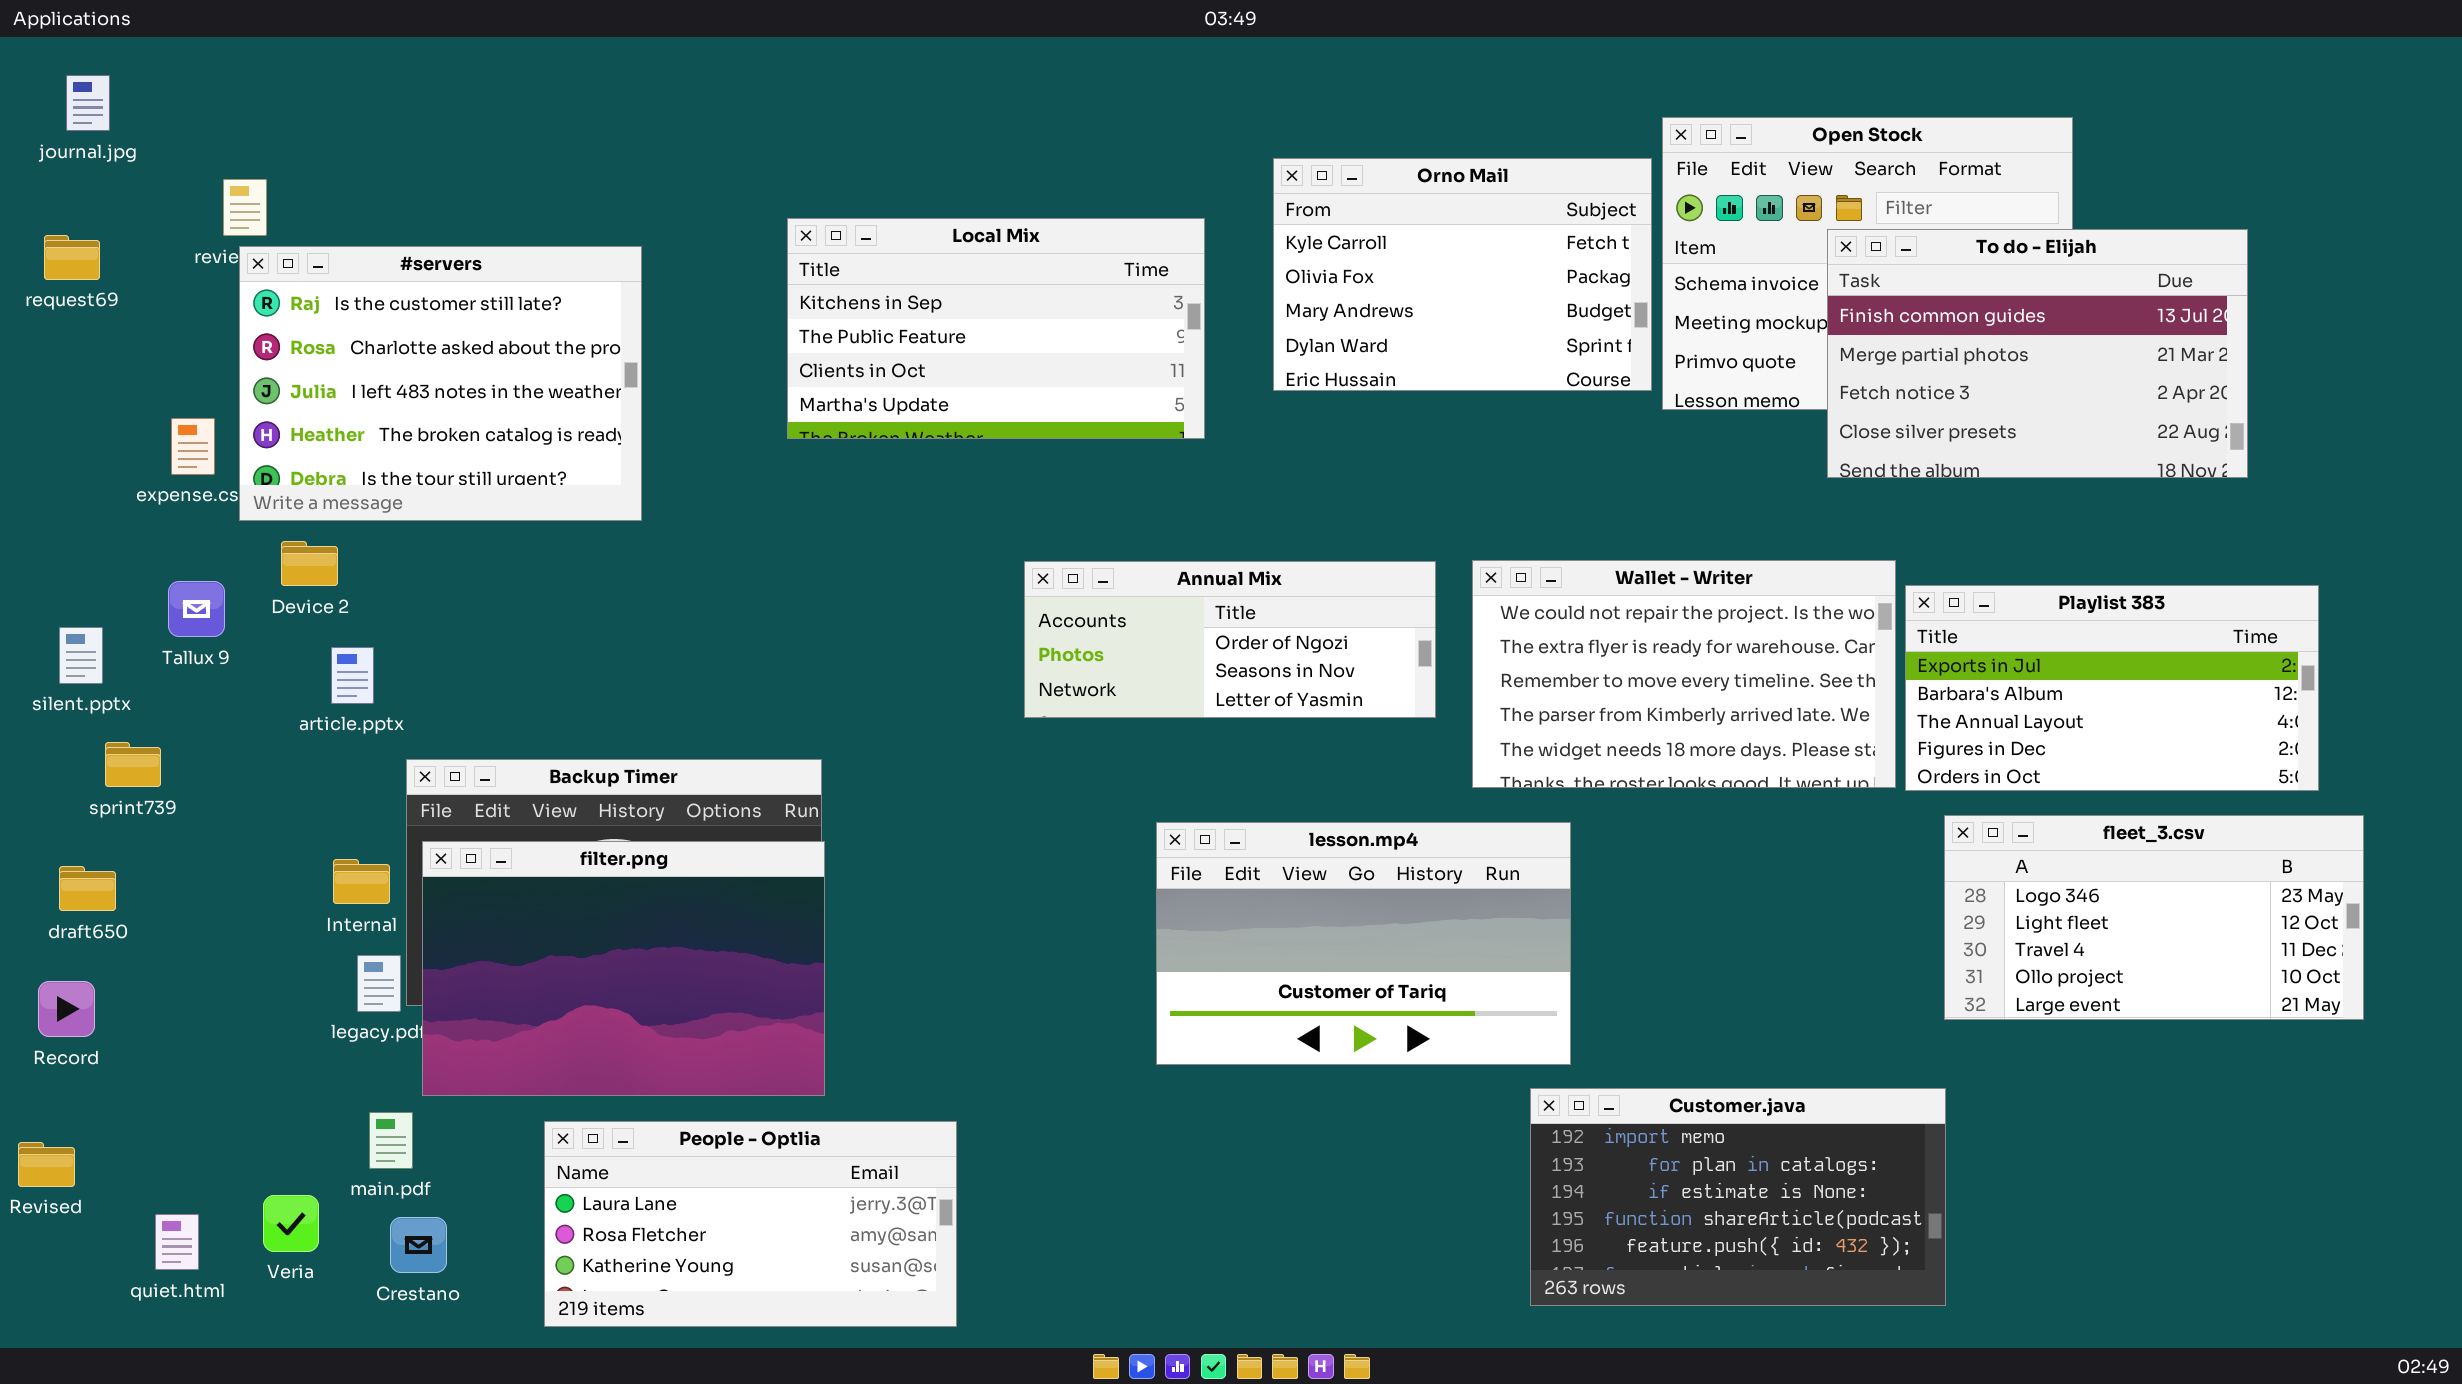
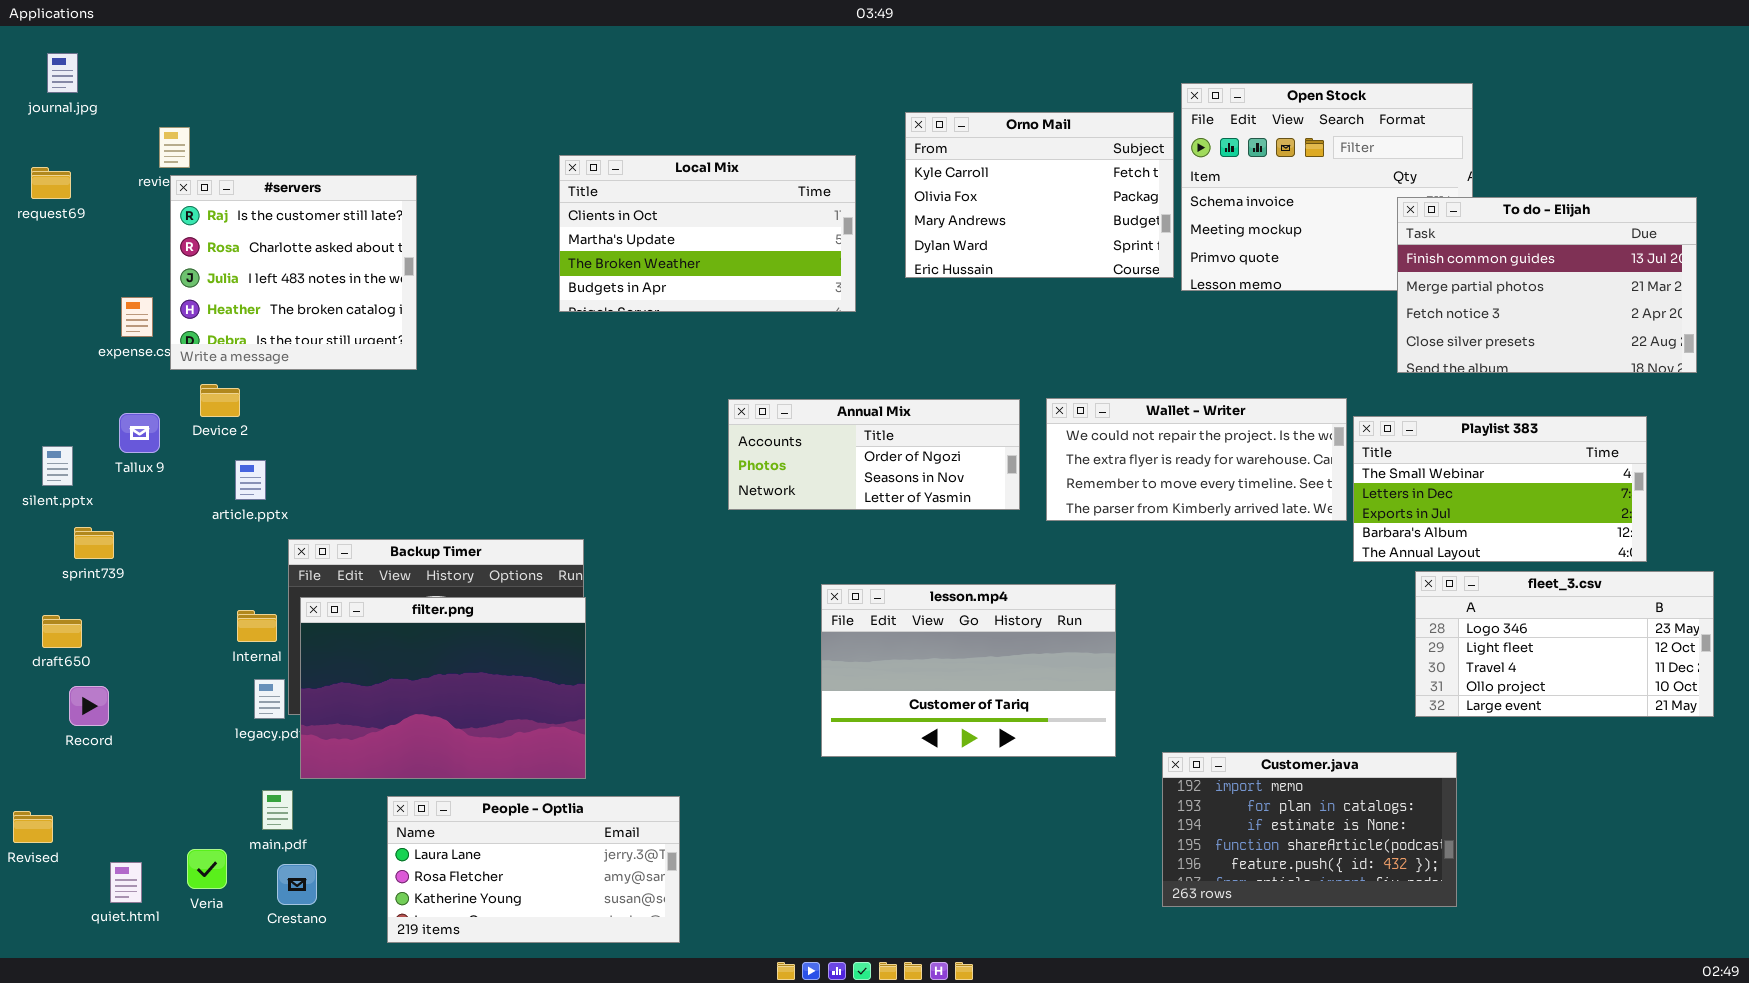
Local Mix: [787,218,1205,439] -> [559,155,856,312], scrolled down 2 rows
To do - Elijah: [1827,229,2248,478] -> [1397,197,1697,373], moved
#servers: [239,246,642,521] -> [170,175,417,370], resized
Wallet - Writer: [1472,560,1896,788] -> [1046,398,1347,521], resized
Playlist 383: [1905,585,2319,791] -> [1353,416,1647,562], scrolled up 2 rows
fleet_3.csv: [1944,815,2364,1020] -> [1415,571,1714,717], moved
Record: [38,981,95,1037] -> [69,686,109,726], moved
Customer.java: [1530,1088,1946,1306] -> [1162,752,1457,907], moved

